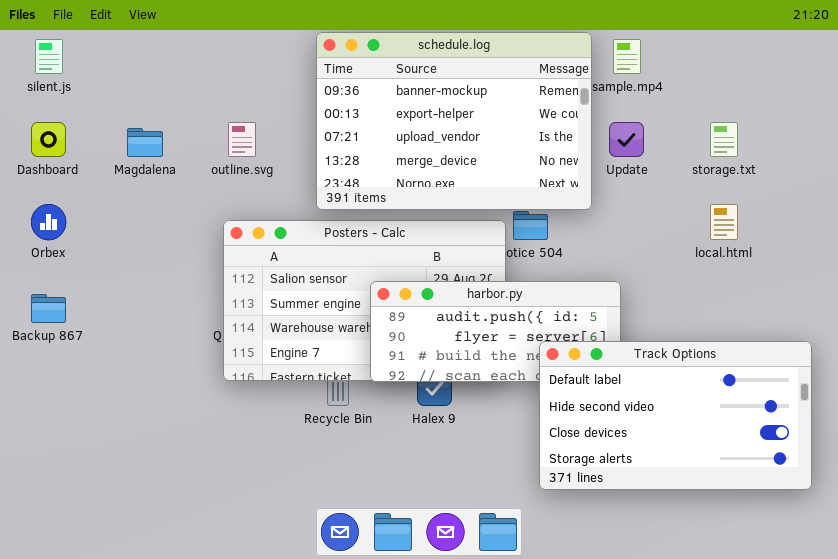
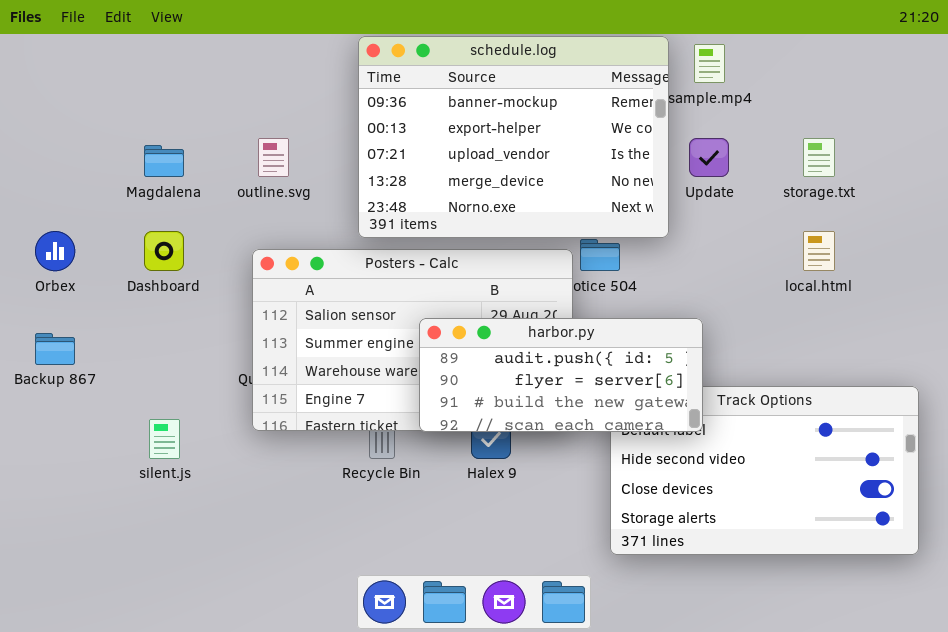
silent.js: [35,39,63,74] -> [149,419,180,459], moved
Dashboard: [31,122,66,157] -> [144,231,184,271], moved
harbor.py: [370,281,621,382] -> [419,318,703,432], raised

